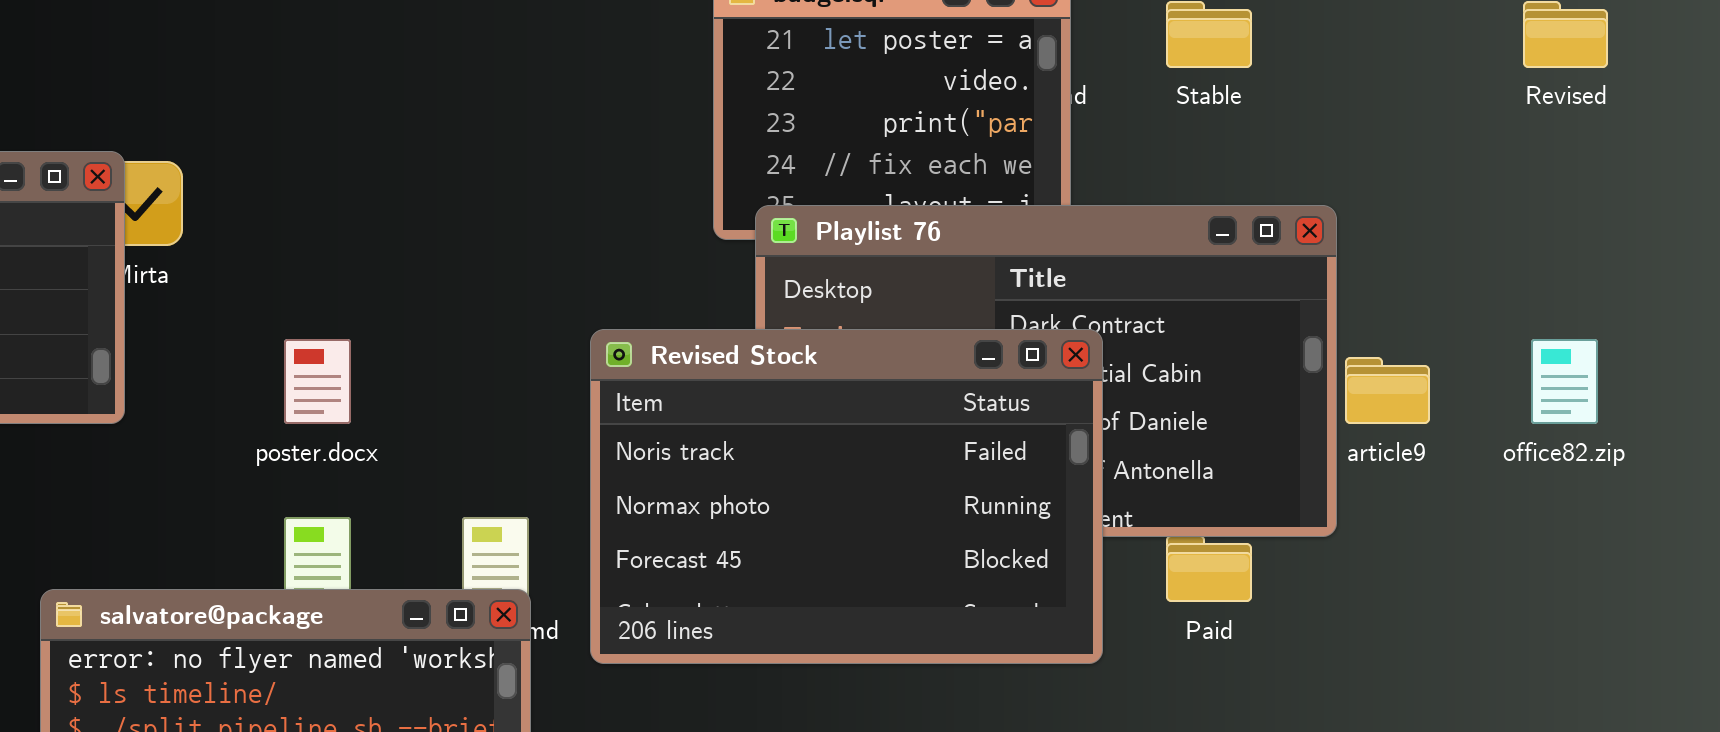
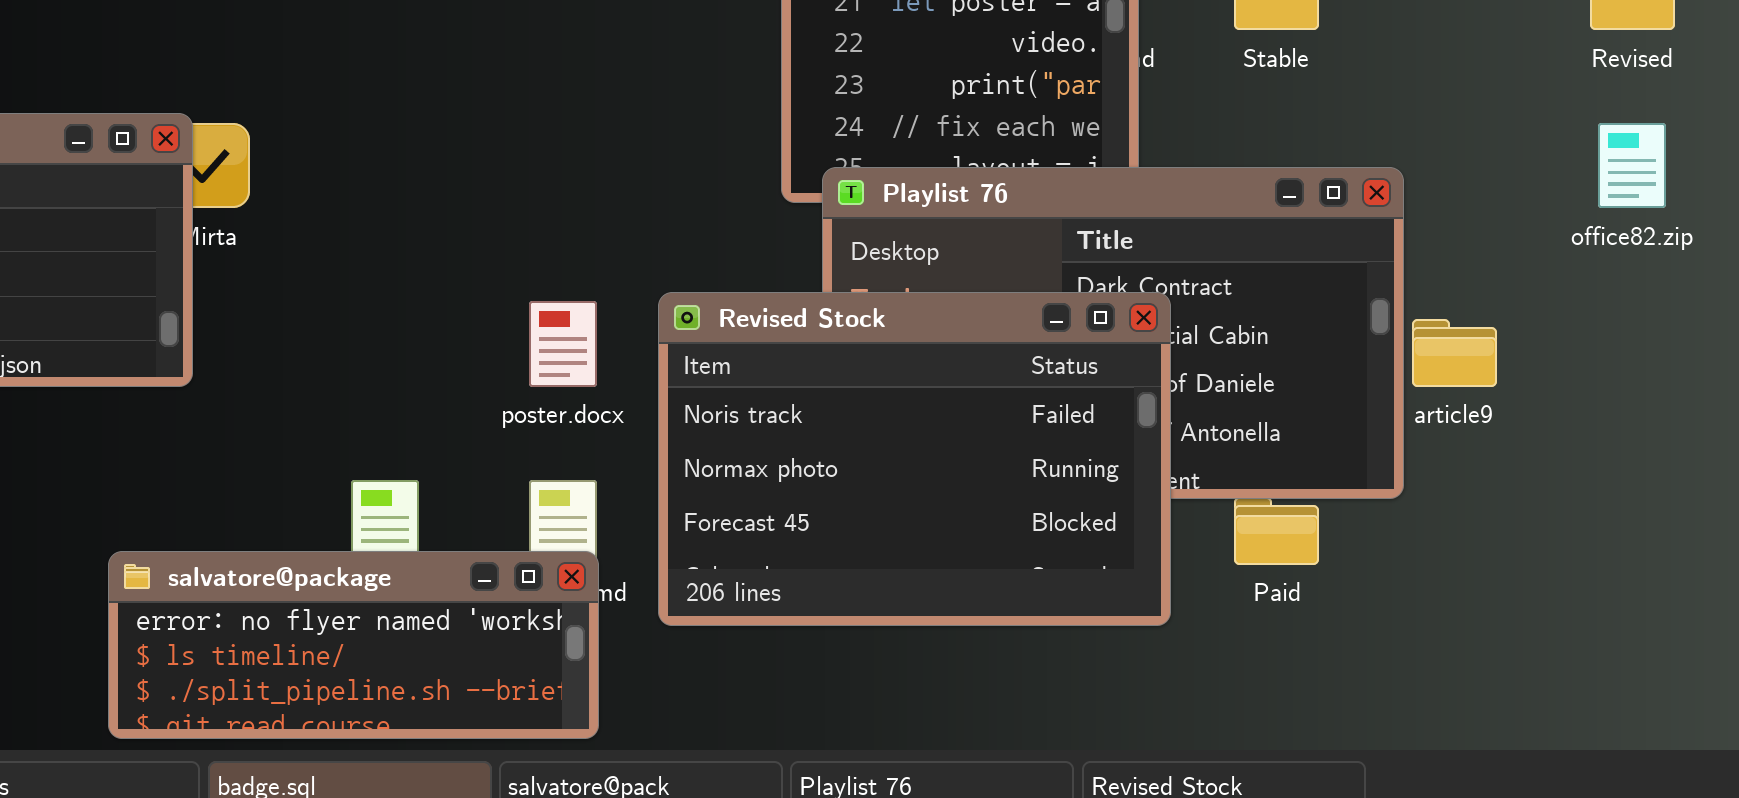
poster.docx: [284,339,351,424] -> [529,301,597,387], moved
office82.zip: [1531,339,1598,424] -> [1598,123,1666,208], moved

